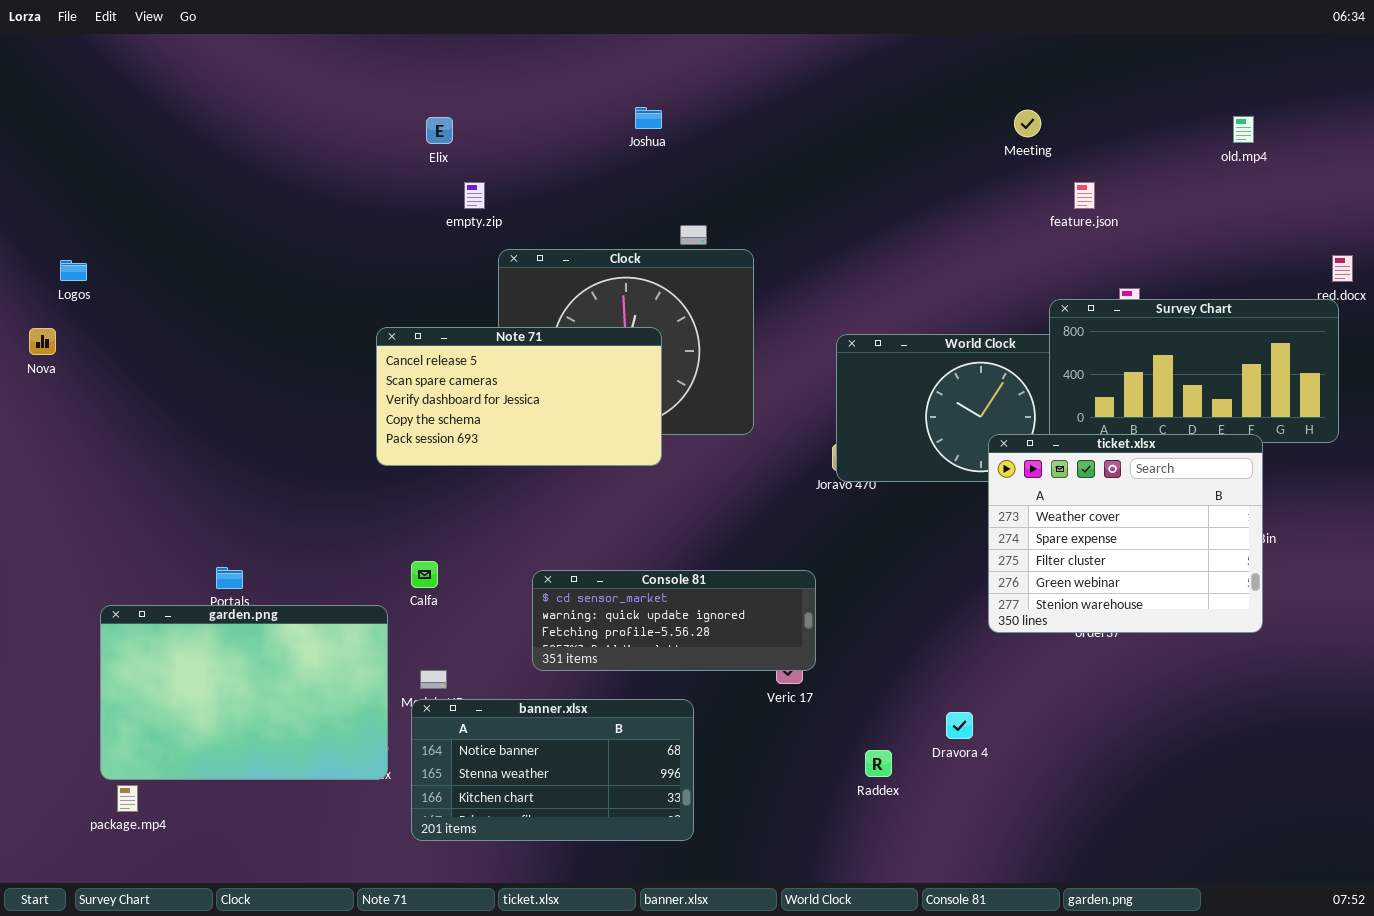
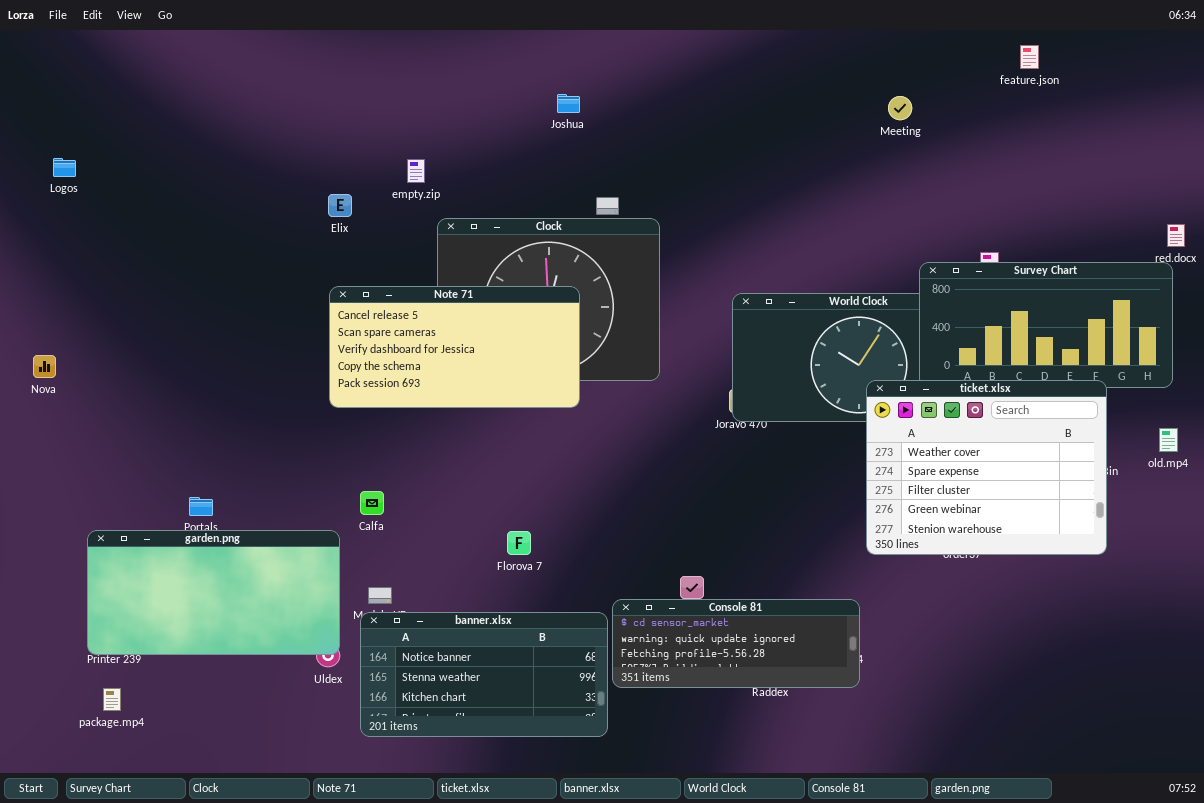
old.mp4: [1233,116,1254,143] -> [1159,428,1178,452], moved
Elix: [426,117,453,144] -> [328,194,352,217], moved
feature.json: [1074,182,1095,209] -> [1020,45,1039,69], moved
Logos: [60,260,87,281] -> [53,158,76,177], moved
Nova: [29,328,56,355] -> [33,355,56,378], moved
Console 81: [532,570,816,671] -> [612,599,860,688], moved
garden.png: [100,605,388,780] -> [87,530,340,655], resized

